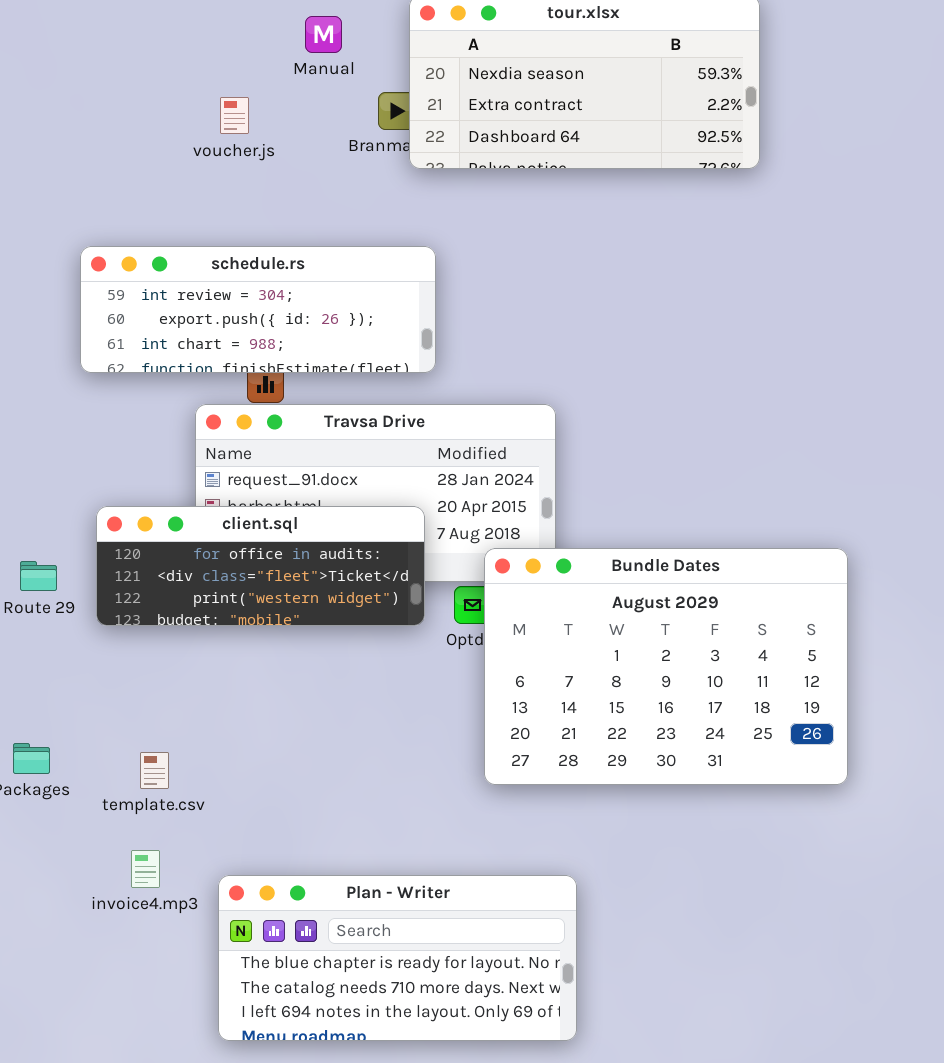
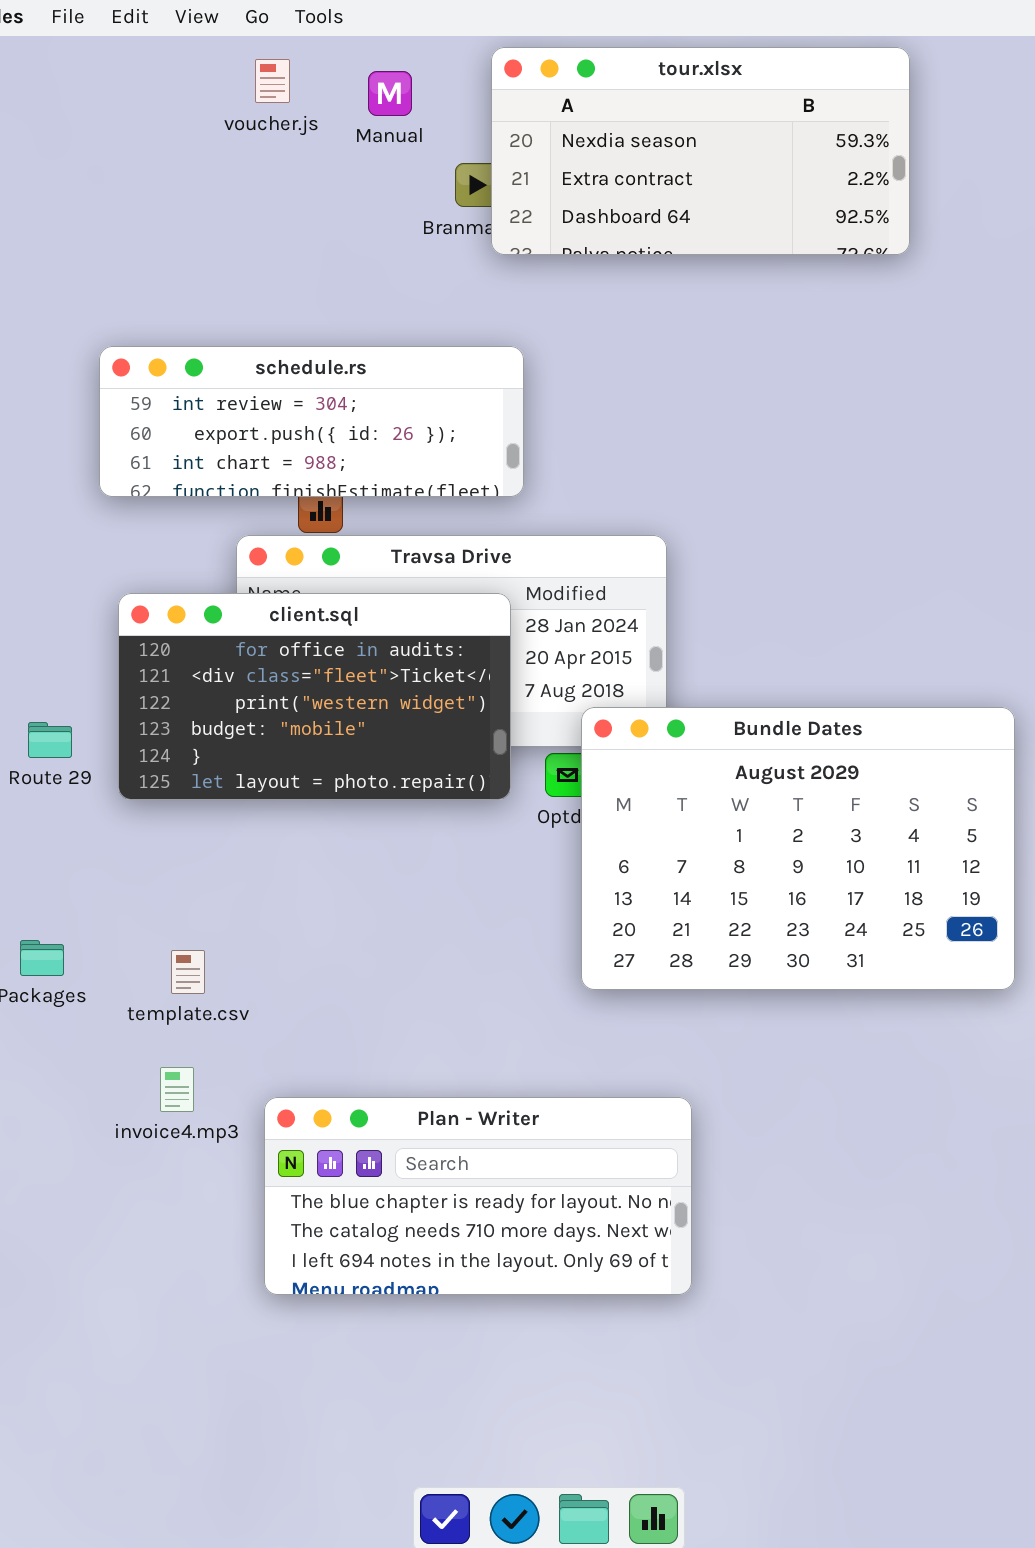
voucher.js: [220,97,249,134] -> [255,59,290,103], moved
client.sql: [96,506,425,626] -> [118,593,511,800], resized

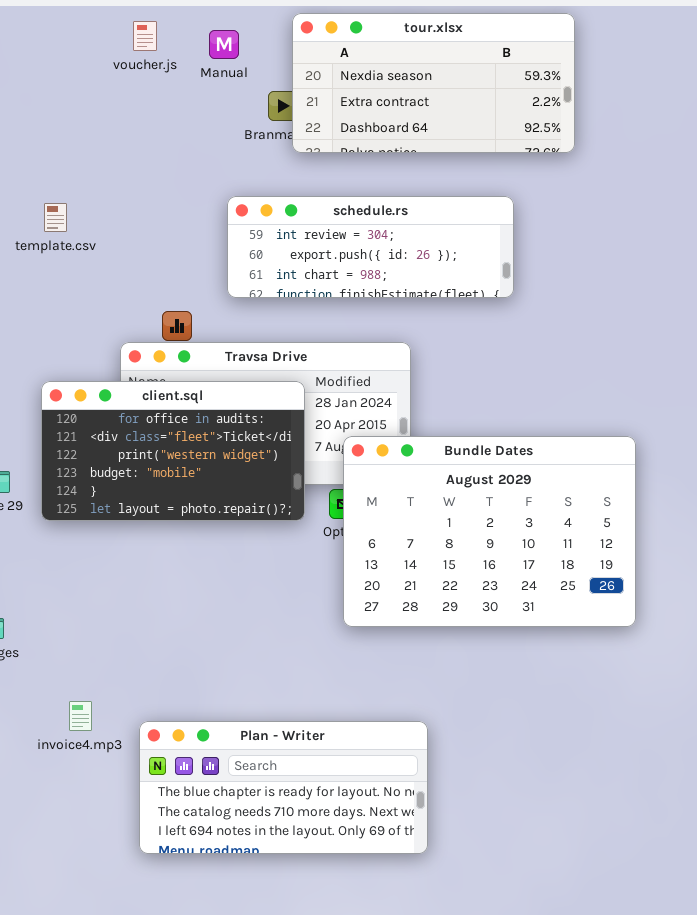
schedule.rs: [99,346,524,497] -> [227,196,514,298], moved
Bundle Dates: [581,707,1015,990] -> [343,436,636,627], moved
template.csv: [171,950,205,994] -> [44,203,67,232], moved

